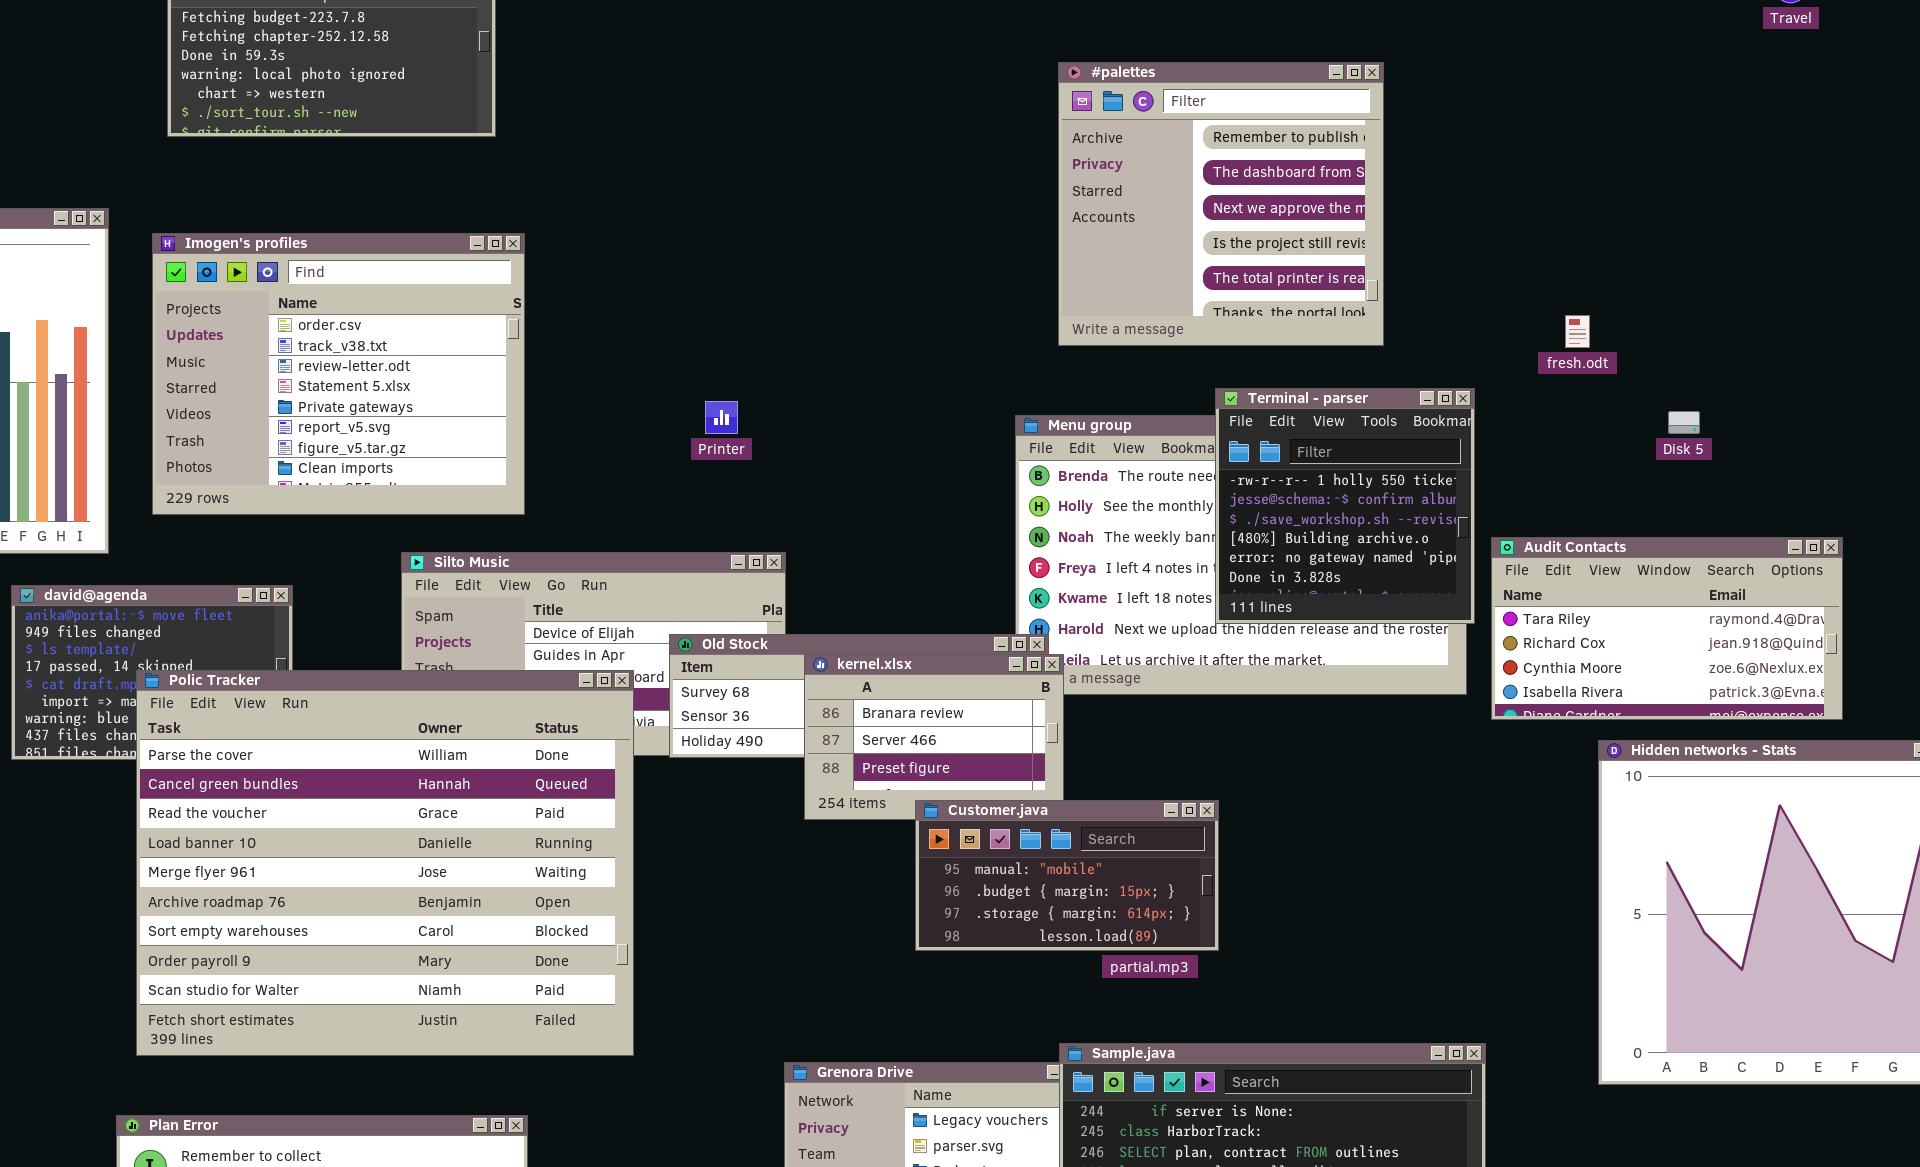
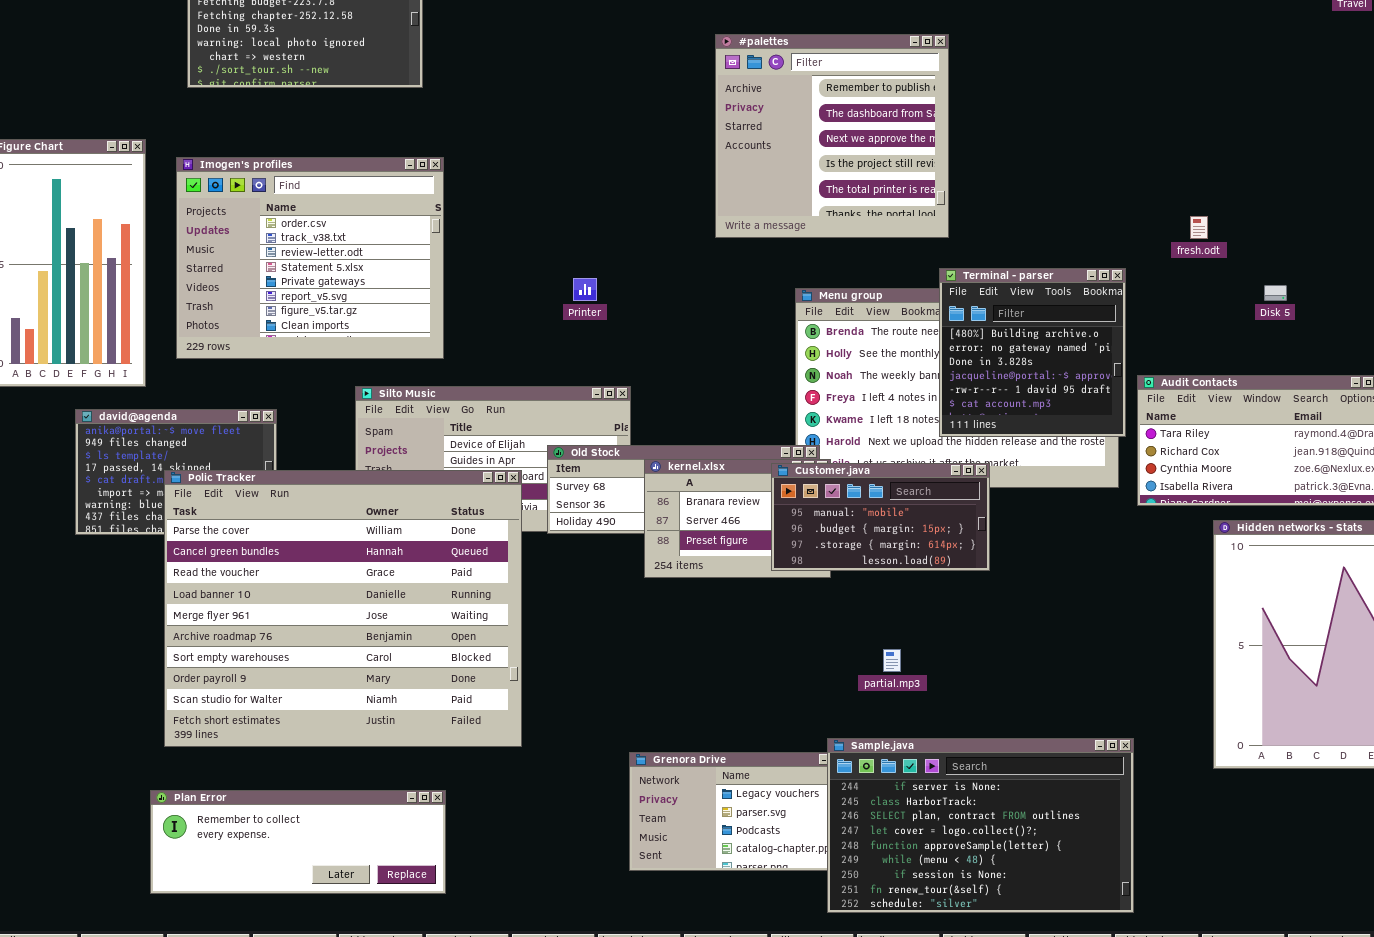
#palettes: [1058,62,1384,346] -> [715,34,949,238], moved
Terminal - parser: [1215,388,1475,624] -> [939,268,1126,437], scrolled down 3 rows
Customer.java: [915,800,1219,951] -> [771,463,990,571], moved

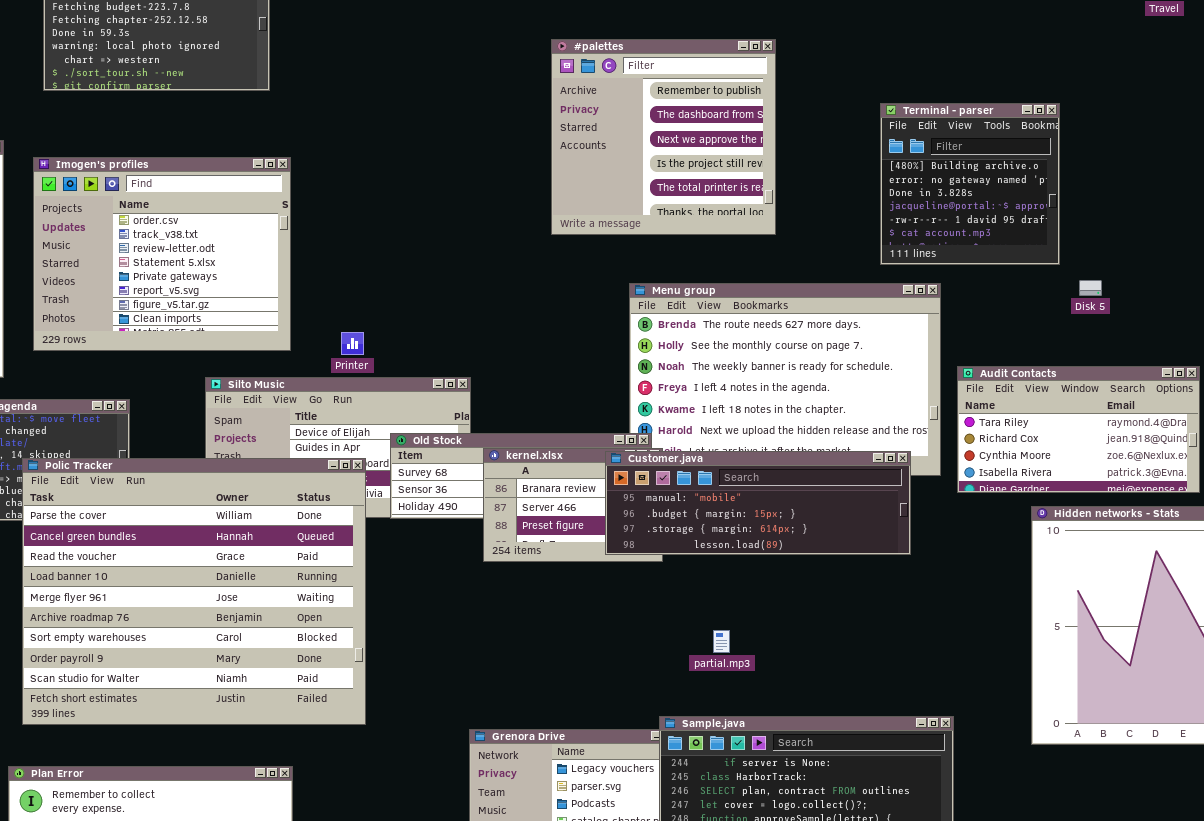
Terminal - parser: [939,268,1126,437] -> [880,103,1060,265], moved
Printer: [573,278,597,301] -> [341,332,364,355], moved
Customer.java: [771,463,990,571] -> [605,451,911,555], resized

